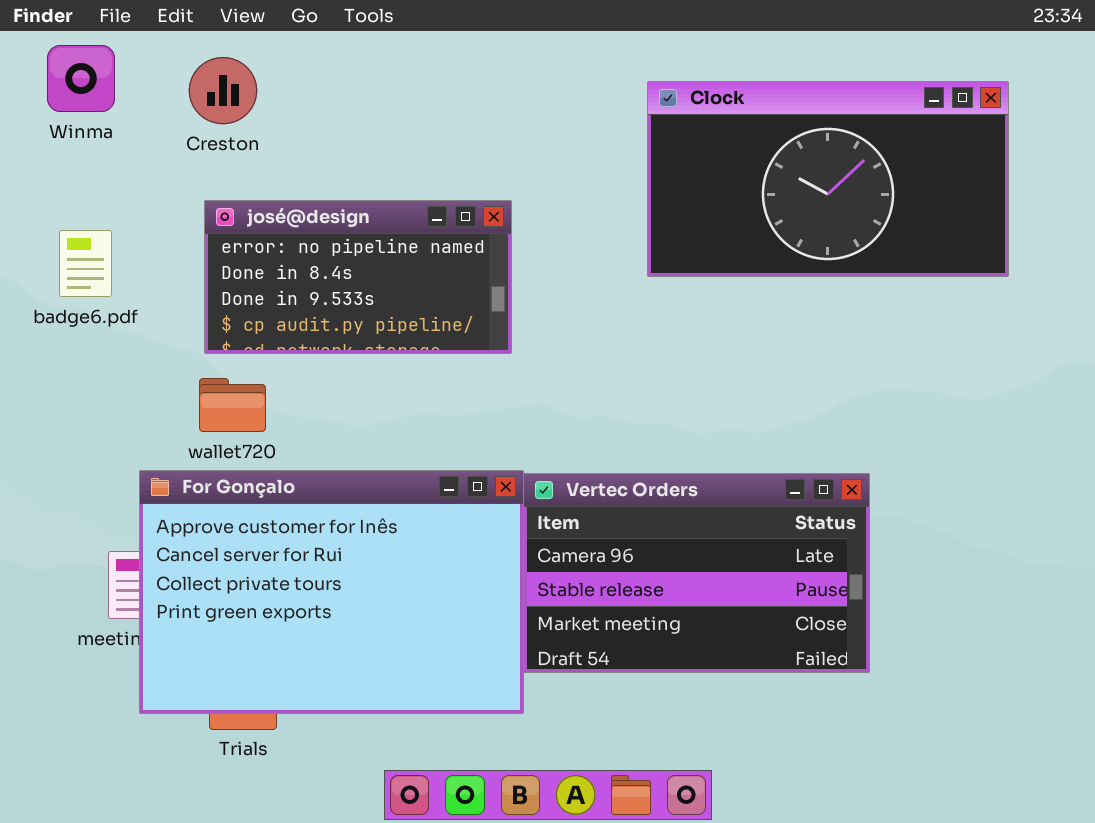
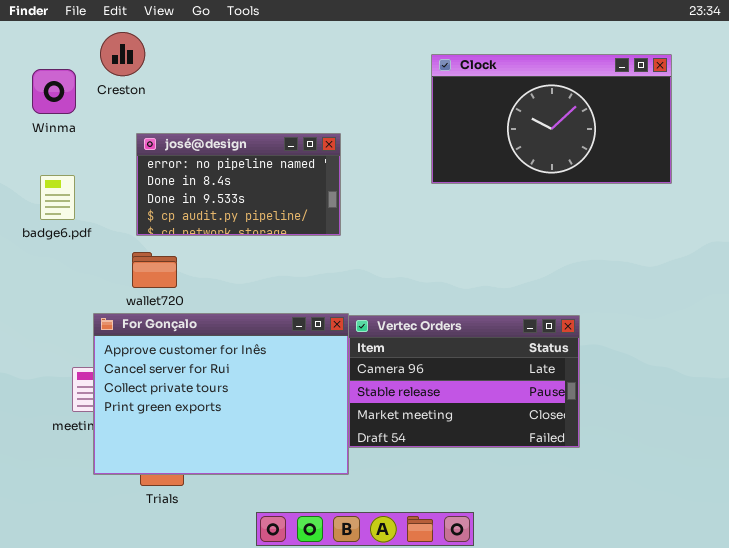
Winma: [47,45,115,112] -> [32,69,76,114], moved
Creston: [189,57,257,124] -> [100,32,145,76], moved
badge6.pdf: [59,230,112,297] -> [40,175,75,220], moved

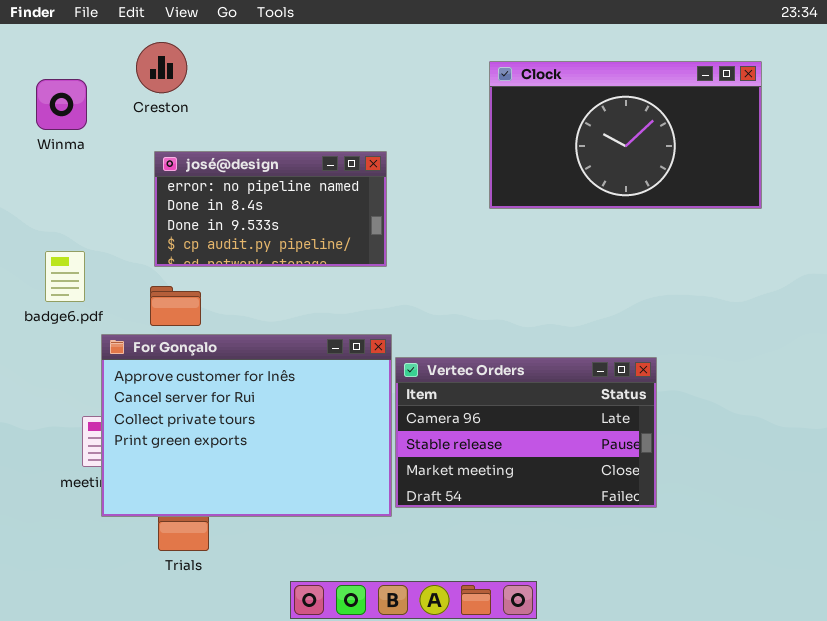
Creston: [100,32,145,76] -> [136,42,187,93], moved
badge6.pdf: [40,175,75,220] -> [45,251,85,302], moved
For Gonçalo: [93,313,349,475] -> [101,334,392,517], moved

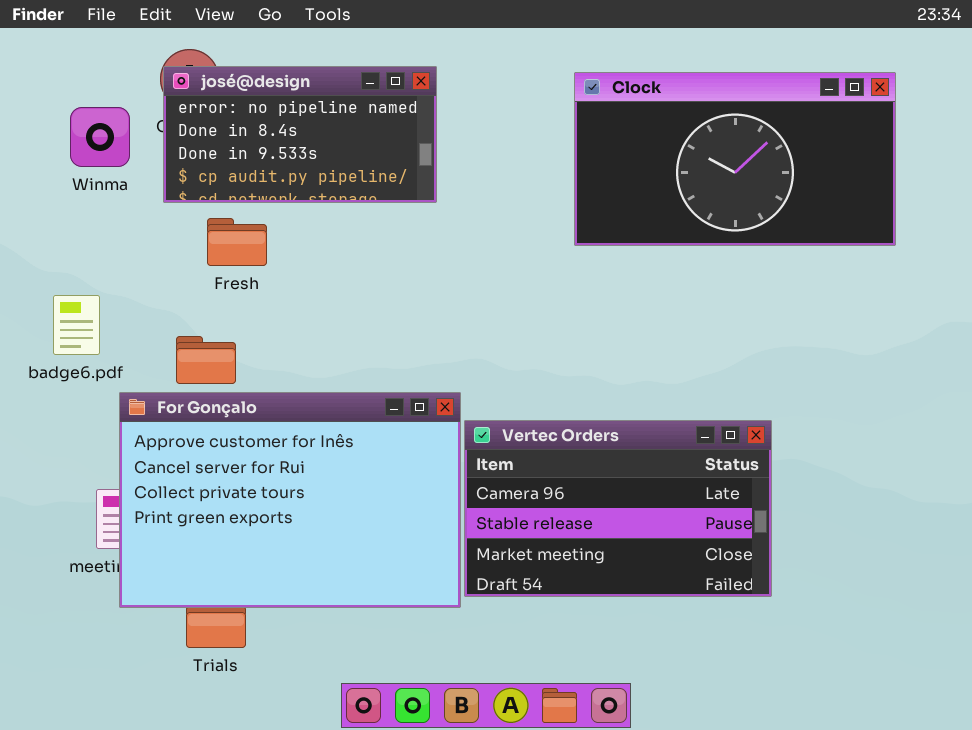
Winma: [36,79,87,130] -> [70,107,130,167], moved
josé@design: [154,151,387,267] -> [163,66,437,203], moved

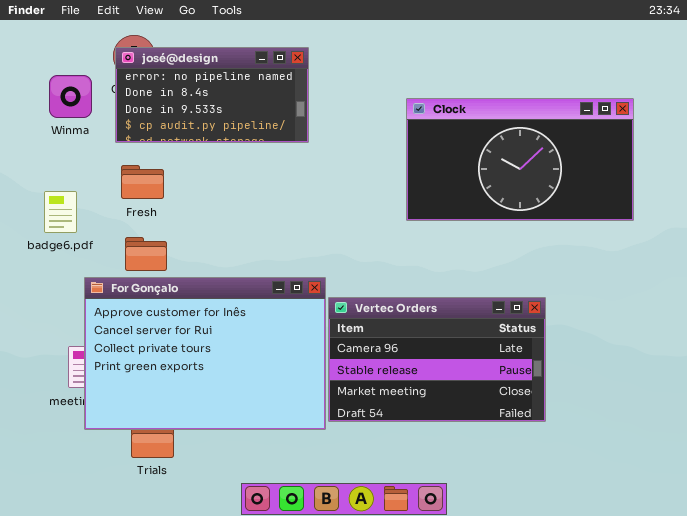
Clock: [574,72,896,246] -> [406,98,634,221], moved
Fresh: [207,218,267,266] -> [121,165,164,199], moved
badge6.pdf: [53,295,100,355] -> [44,191,77,233], moved

